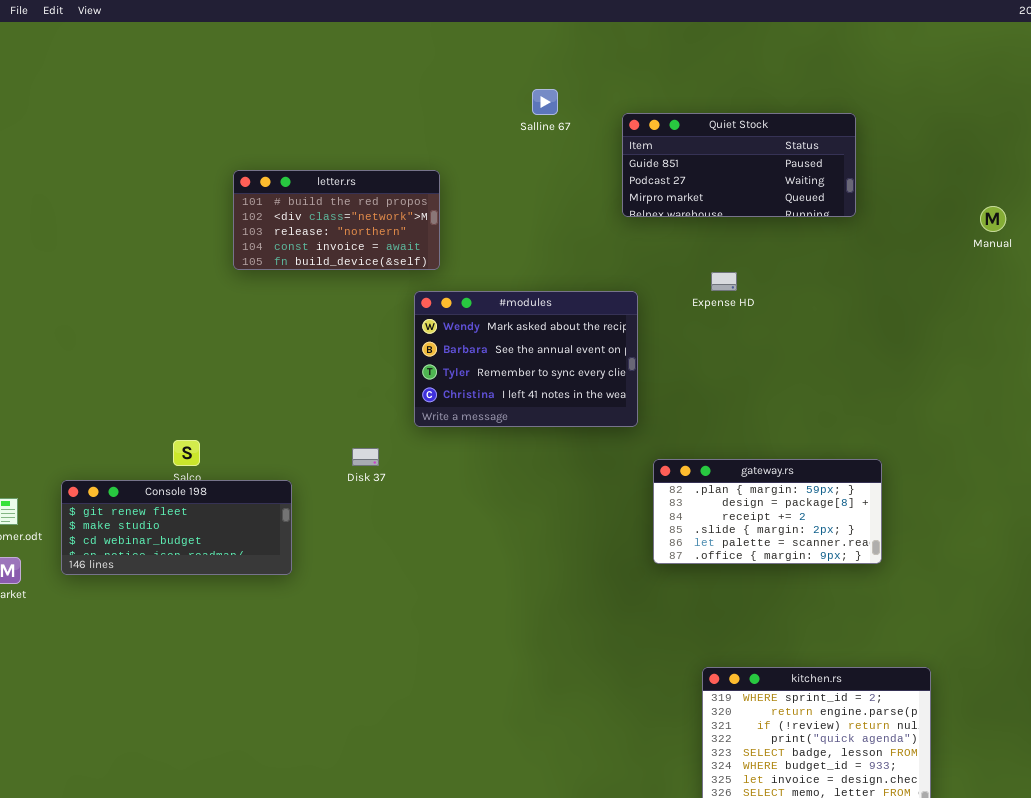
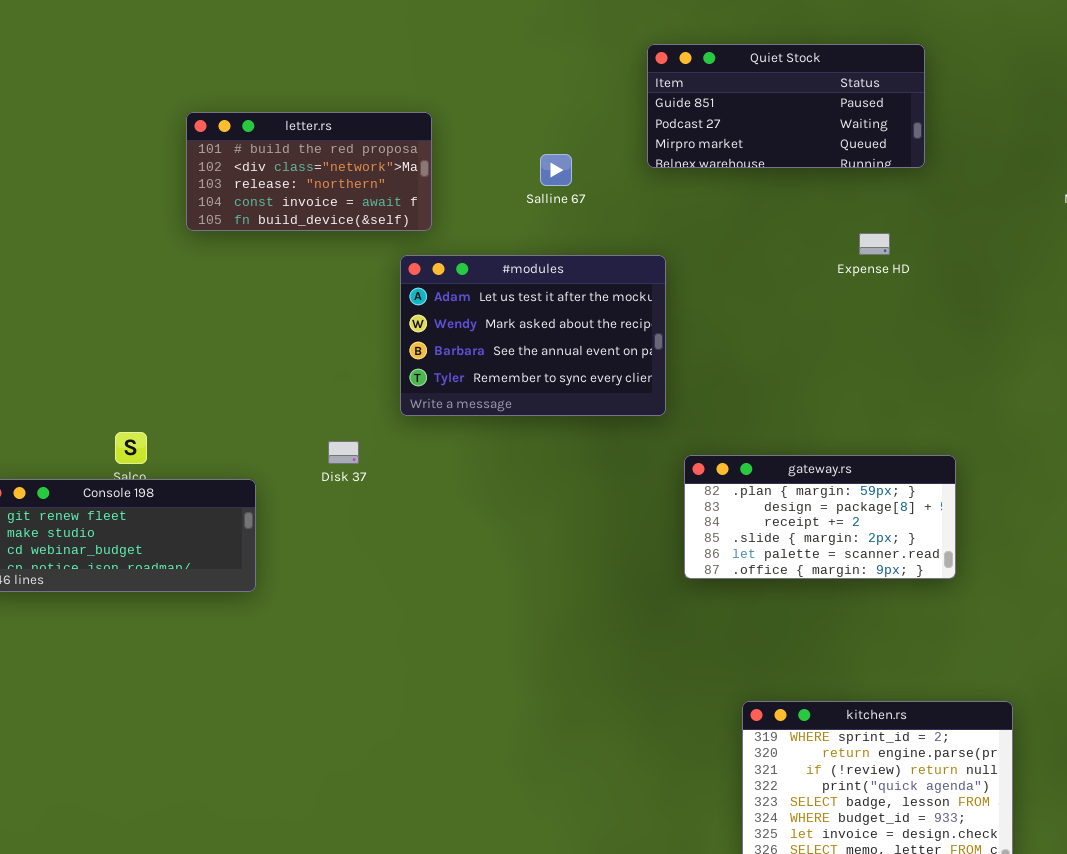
Salline 67: [532,89,558,115] -> [540,154,572,186], moved
Expense HD: [711,272,737,291] -> [859,233,890,255], moved
#modules: [414,291,638,427] -> [400,255,666,416], scrolled up 1 row

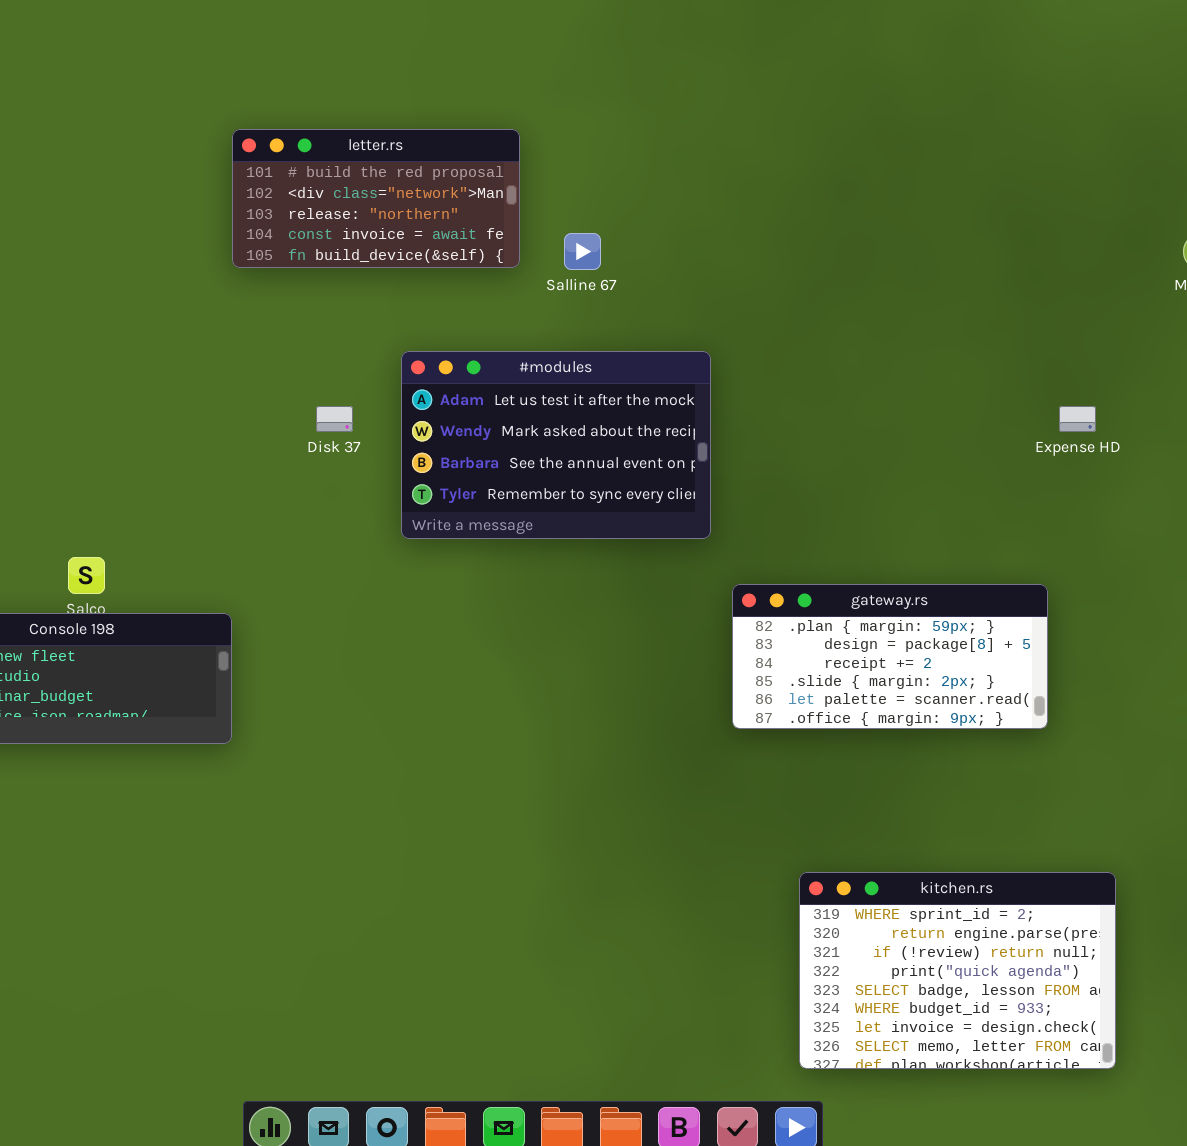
Quiet Stock: [647,44,925,168] -> none, closed
letter.rs: [186,112,432,231] -> [232,129,520,268], moved
Expense HD: [859,233,890,255] -> [1059,406,1096,432], moved
Disk 37: [328,441,359,464] -> [316,406,353,432], moved

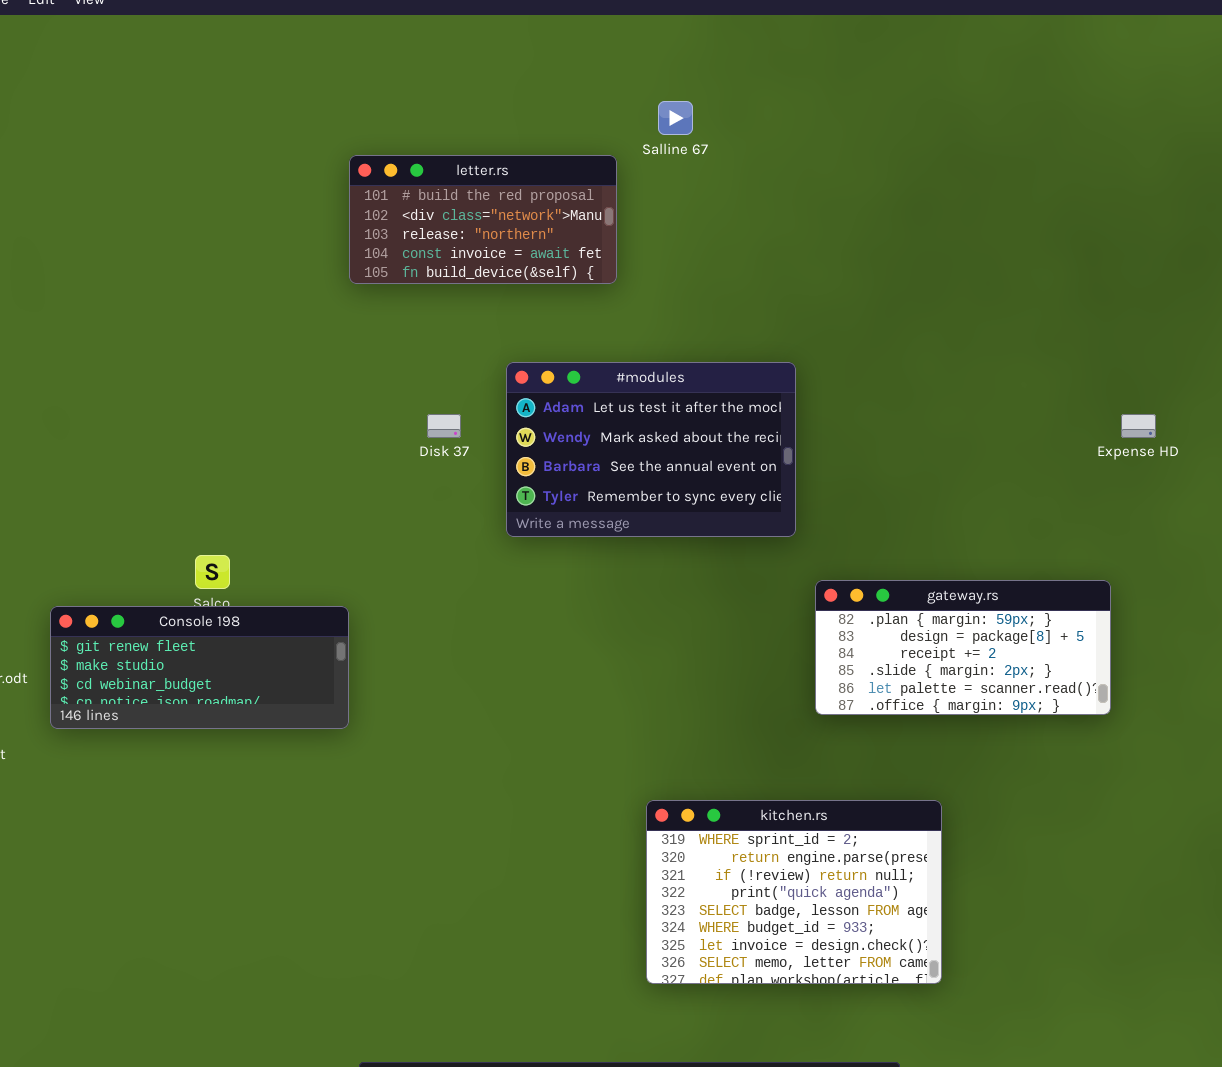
Salline 67: [564,233,601,270] -> [658,101,693,135], moved
kitchen.rs: [799,872,1116,1069] -> [646,800,942,984], moved

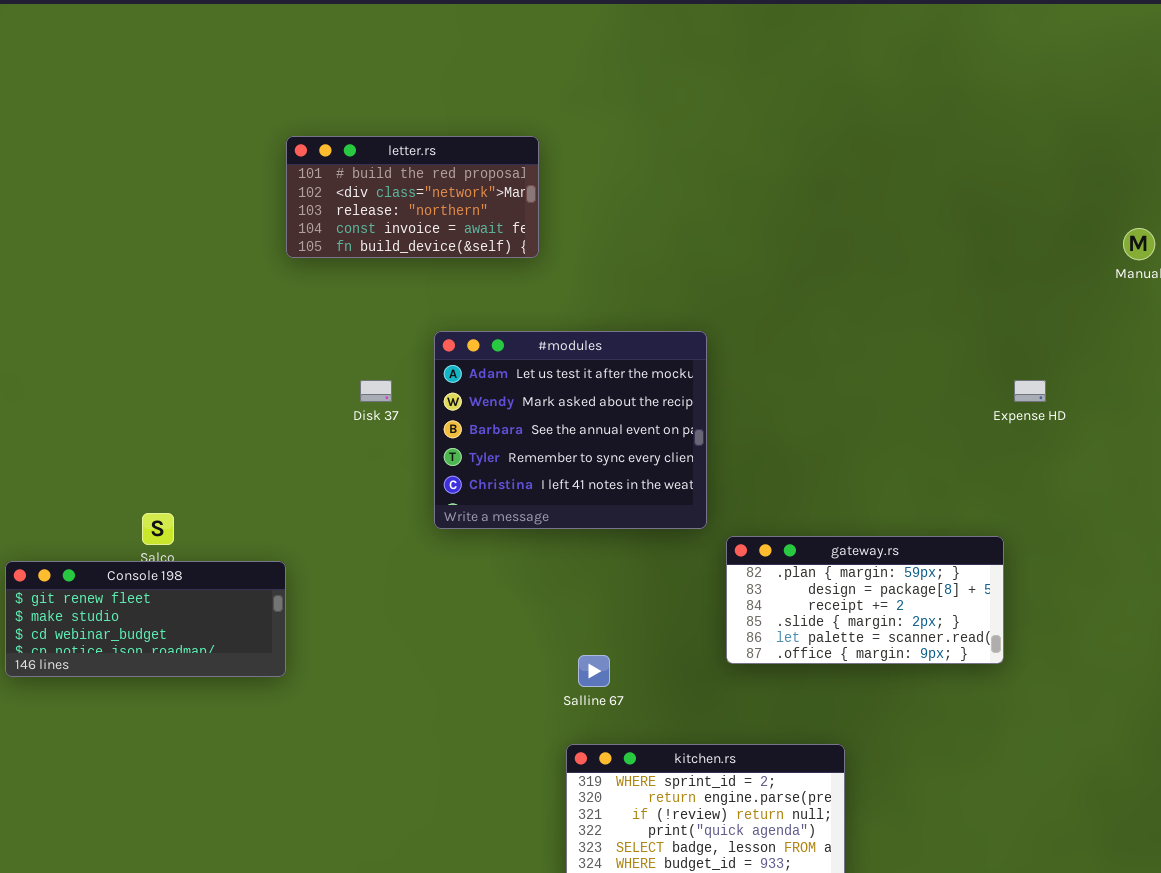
Salline 67: [658,101,693,135] -> [578,655,610,687], moved
#modules: [506,362,796,537] -> [434,331,707,529], resized

